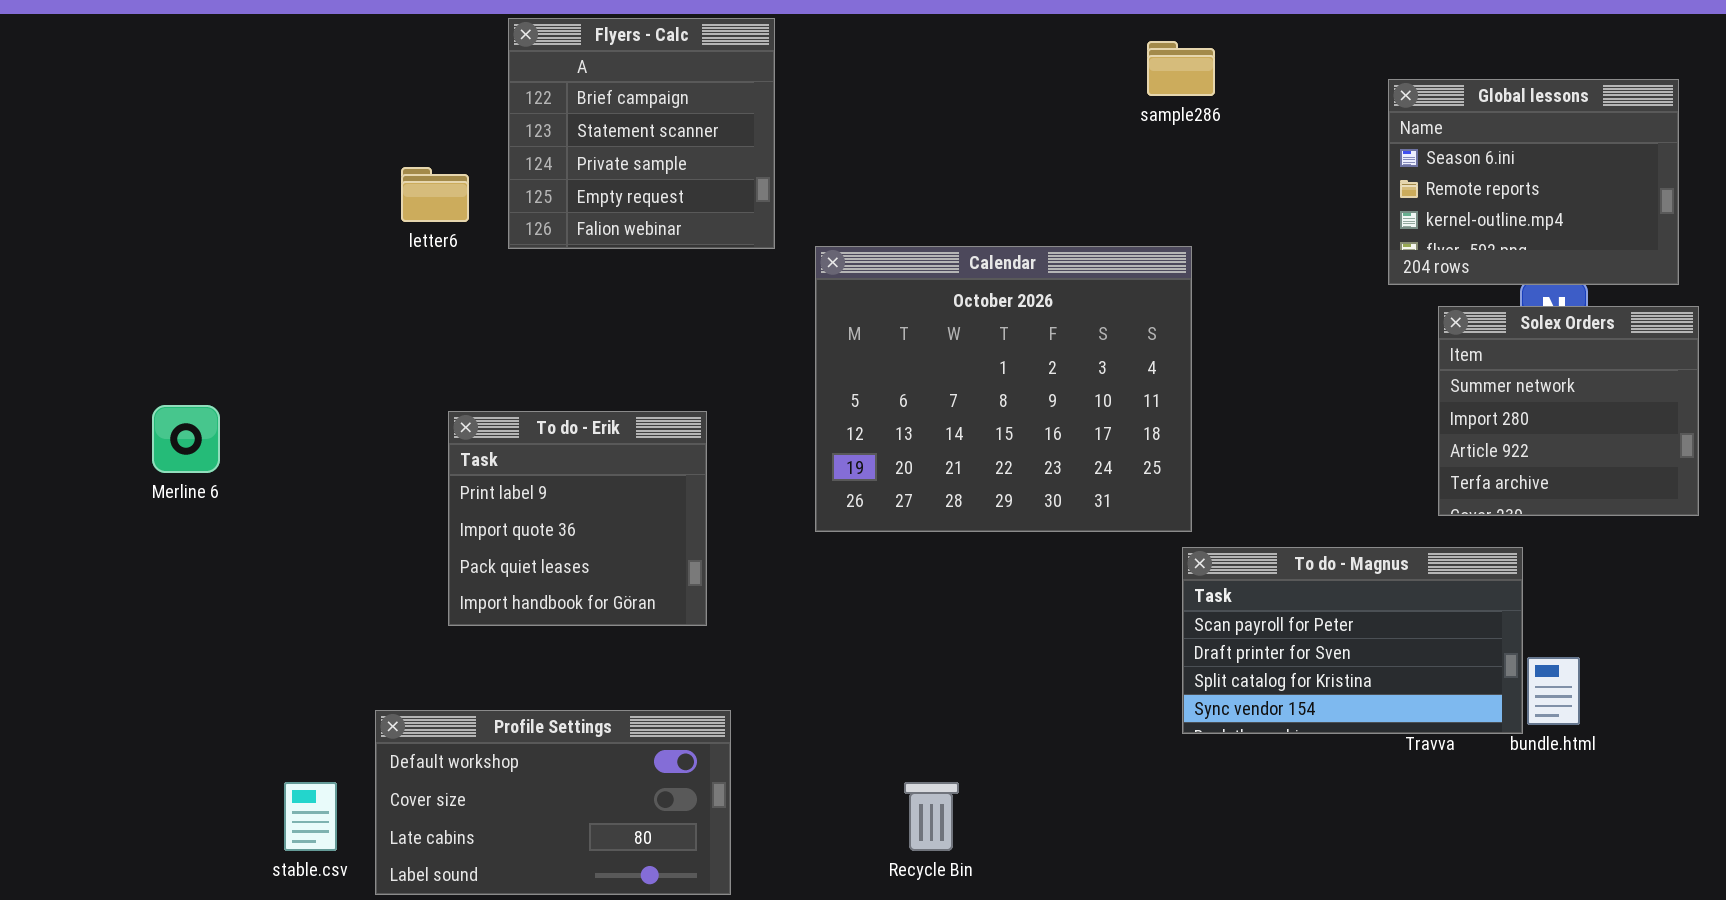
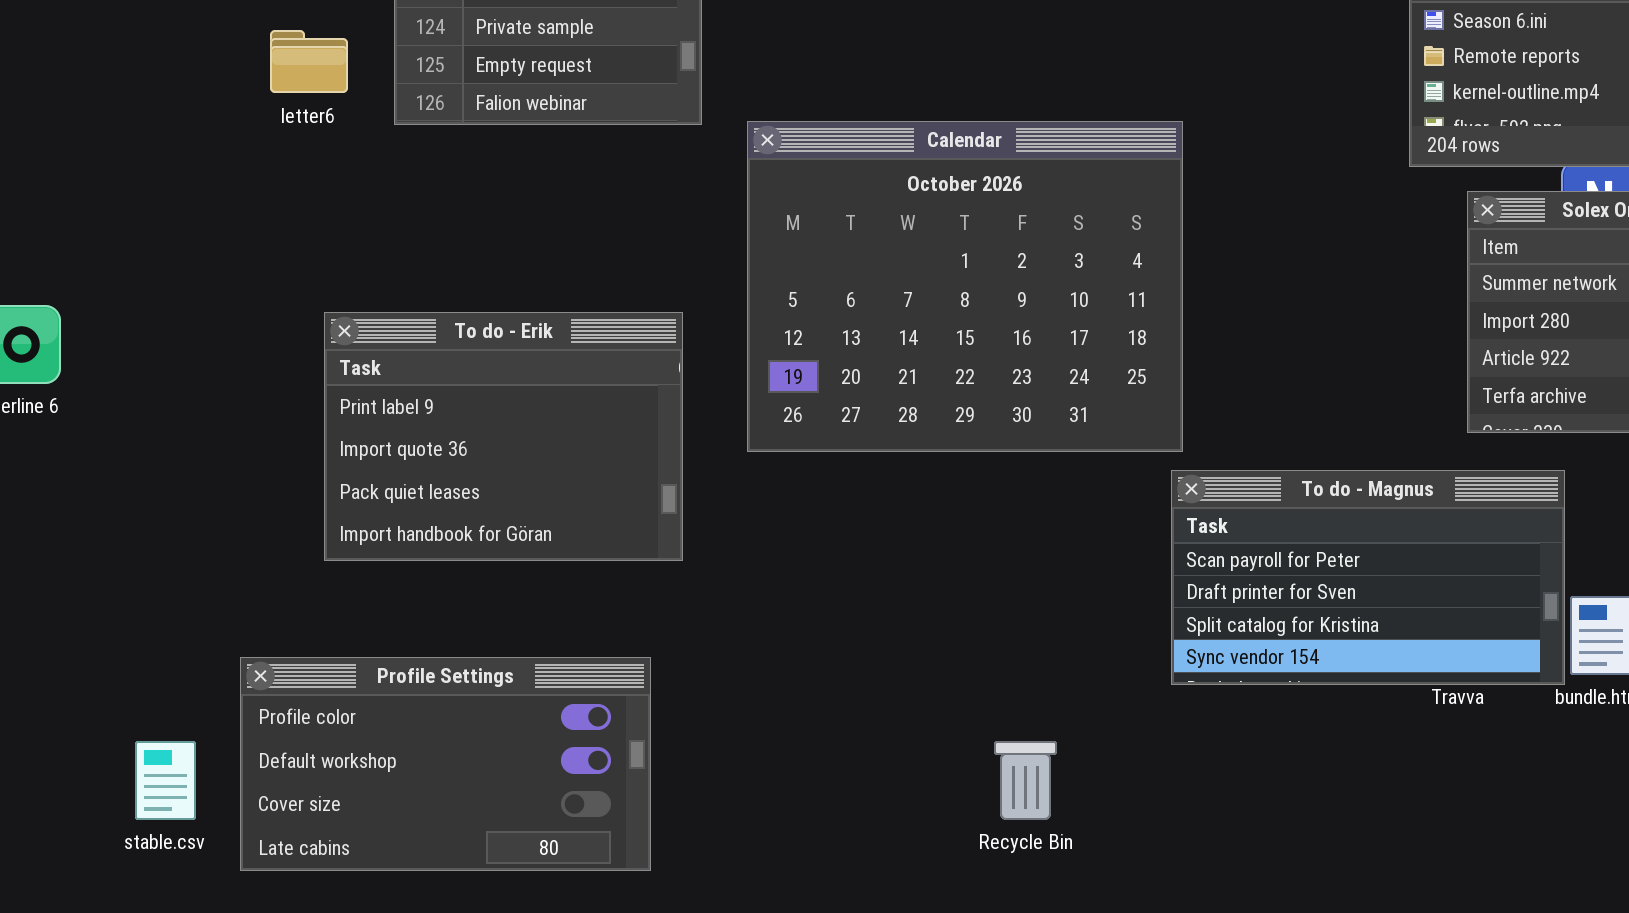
To do - Erik: [448,411,707,626] -> [324,312,683,561], resized
Profile Settings: [375,710,731,895] -> [240,657,651,871], scrolled up 1 row
Recycle Bin: [904,782,959,851] -> [994,741,1057,820], moved

